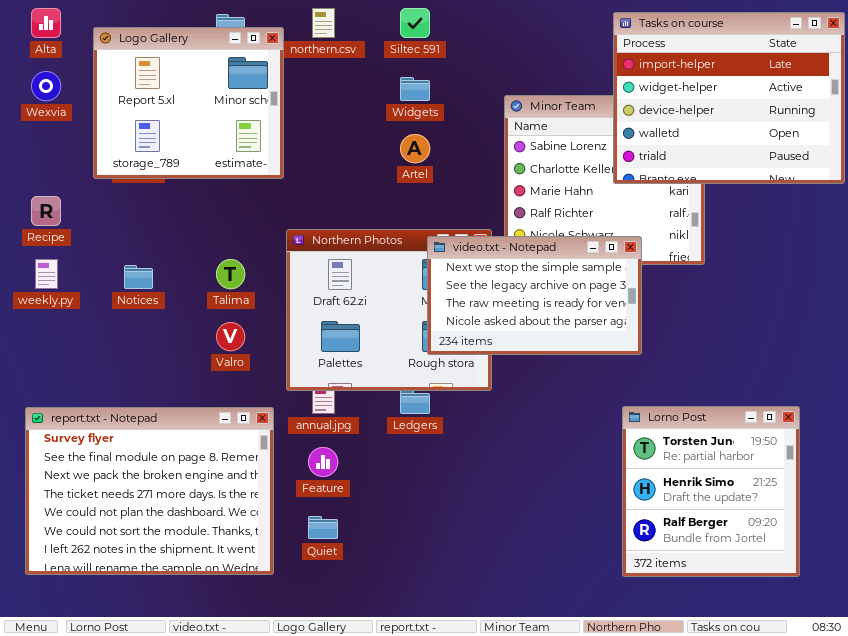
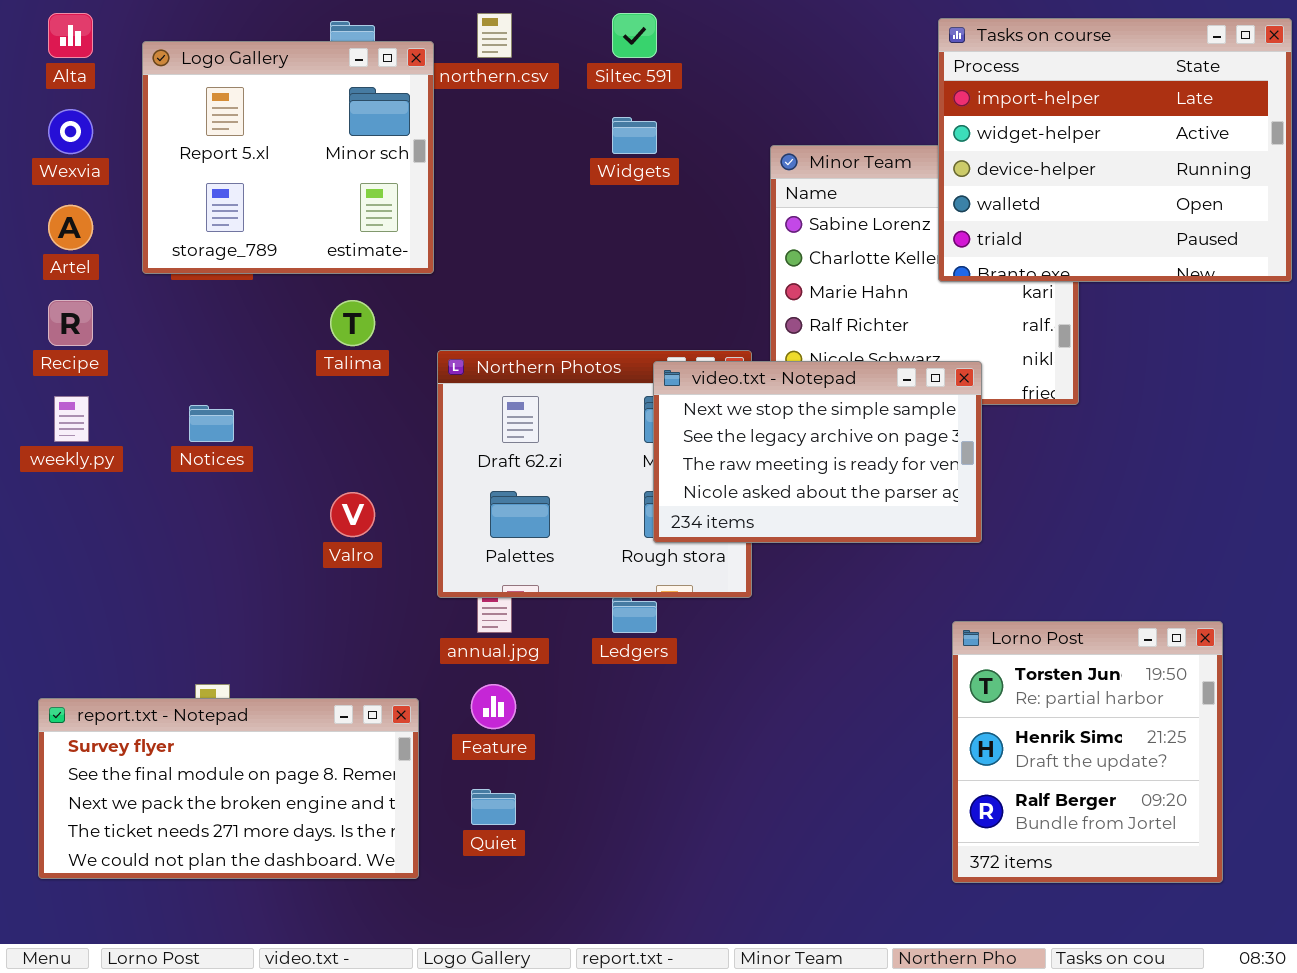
Artel: [400,134,430,163] -> [48,205,93,250], moved
Talima: [216,259,245,289] -> [330,300,375,346], moved
report.txt - Notepad: [25,407,274,575] -> [38,698,419,879], resized

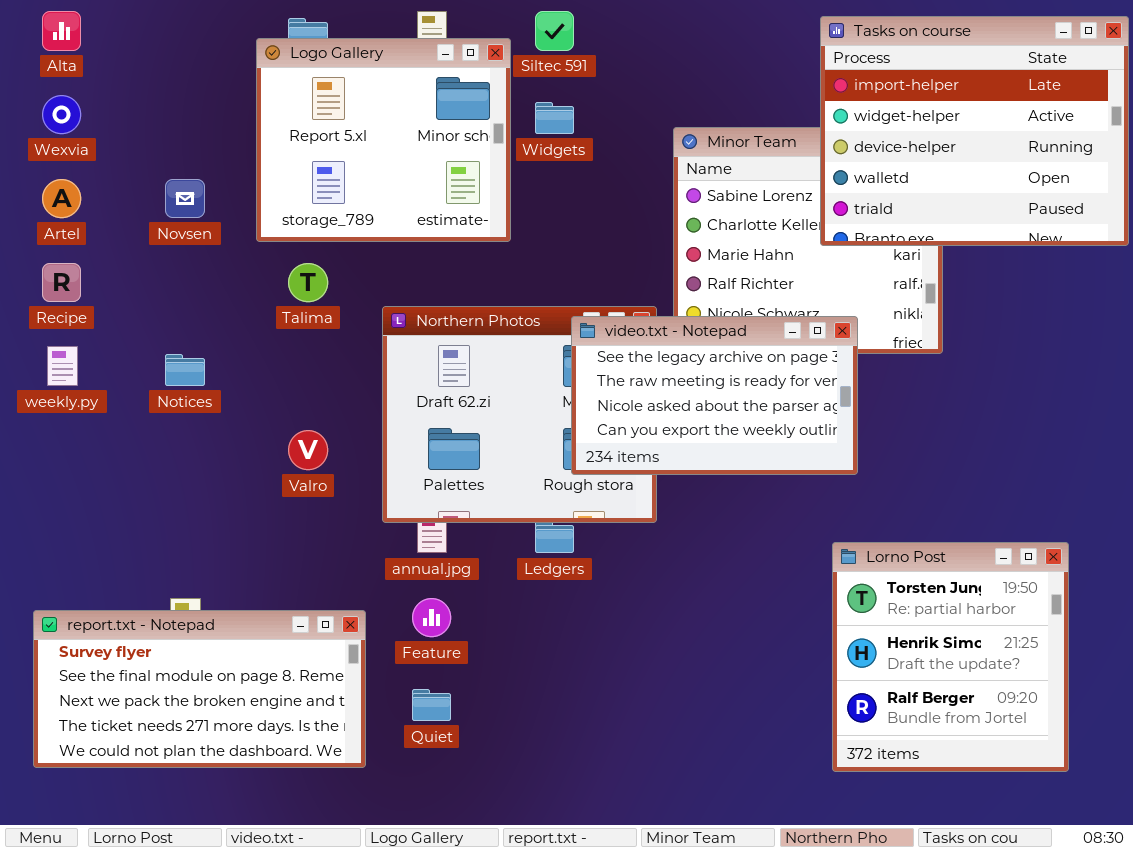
Logo Gallery: [142,41,434,274] -> [256,38,511,242], moved
video.txt - Notepad: [653,361,982,543] -> [571,316,858,475], scrolled down 1 row

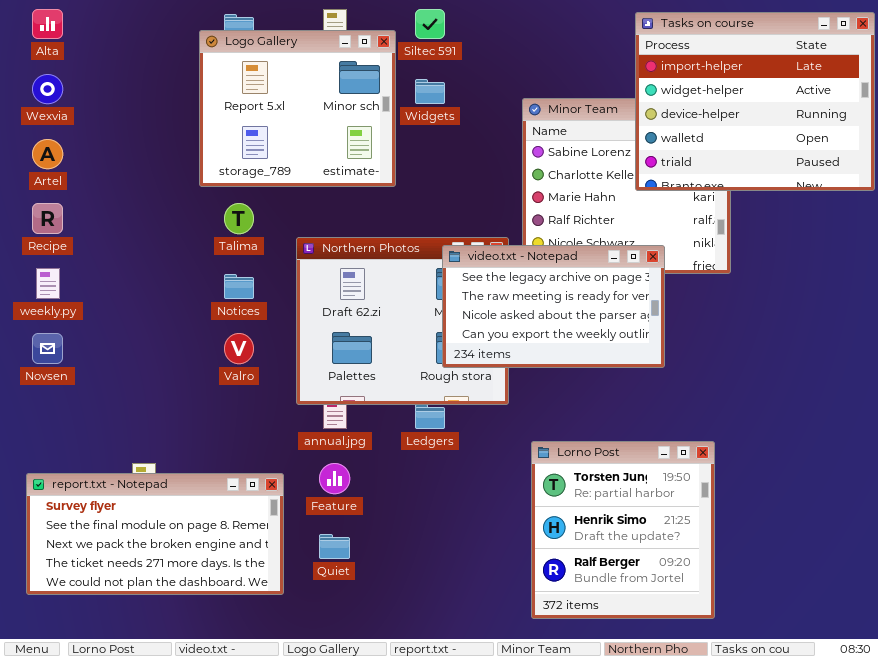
Novsen: [165,179,205,218] -> [32,333,63,364], moved
Notices: [165,354,205,386] -> [224,274,254,299], moved
Lorno Post: [832,542,1069,772] -> [531,441,715,619], moved

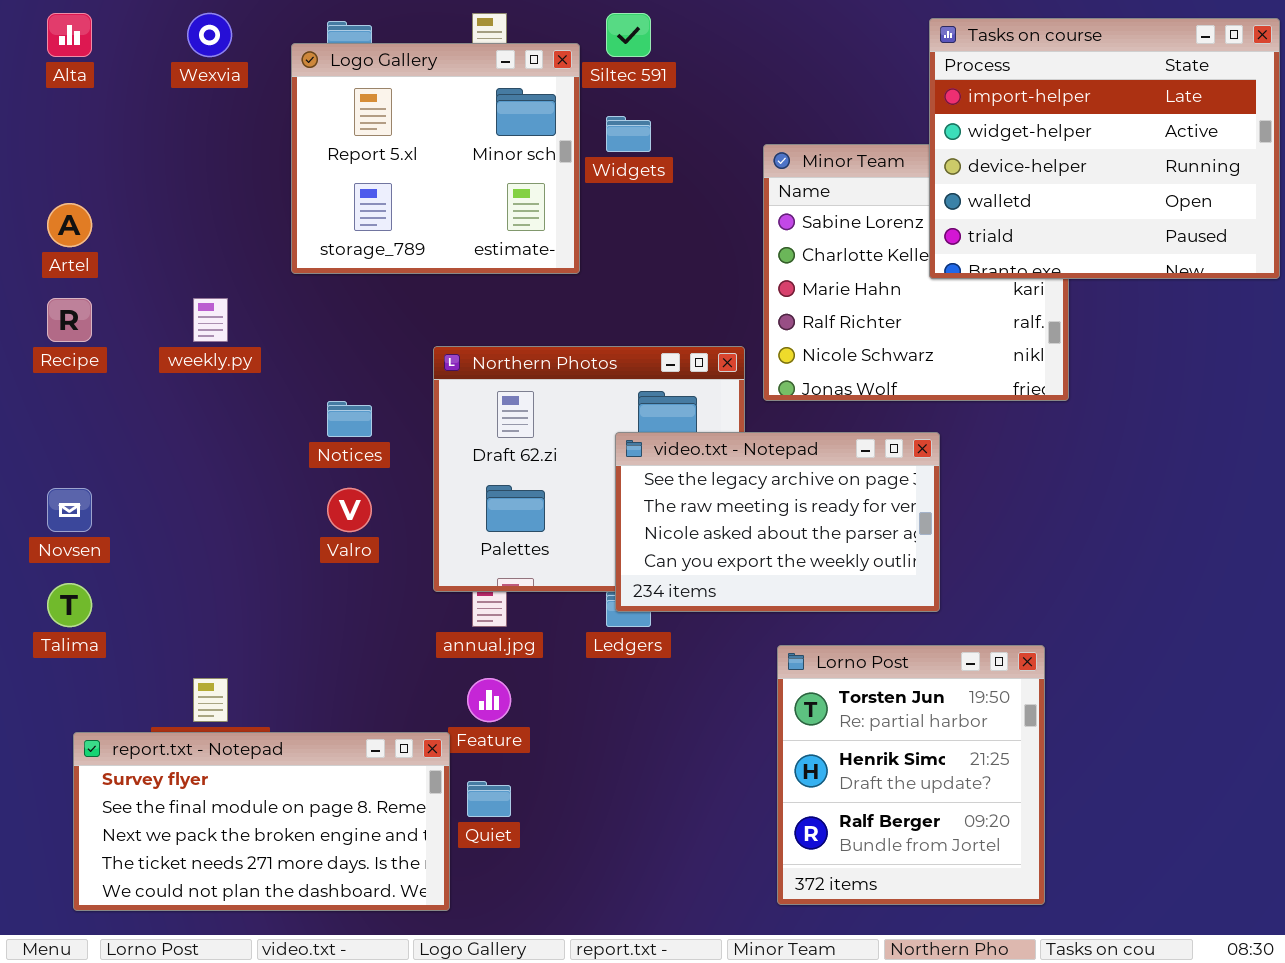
Wexvia: [32,74,63,104] -> [187,13,232,57], moved
Talima: [224,203,254,234] -> [47,583,92,627], moved
video.txt - Notepad: [442,245,665,368] -> [615,432,940,612], moved
weekly.py: [36,268,60,299] -> [193,298,228,342], moved
report.txt - Notepad: [26,473,284,595] -> [73,732,450,911], moved

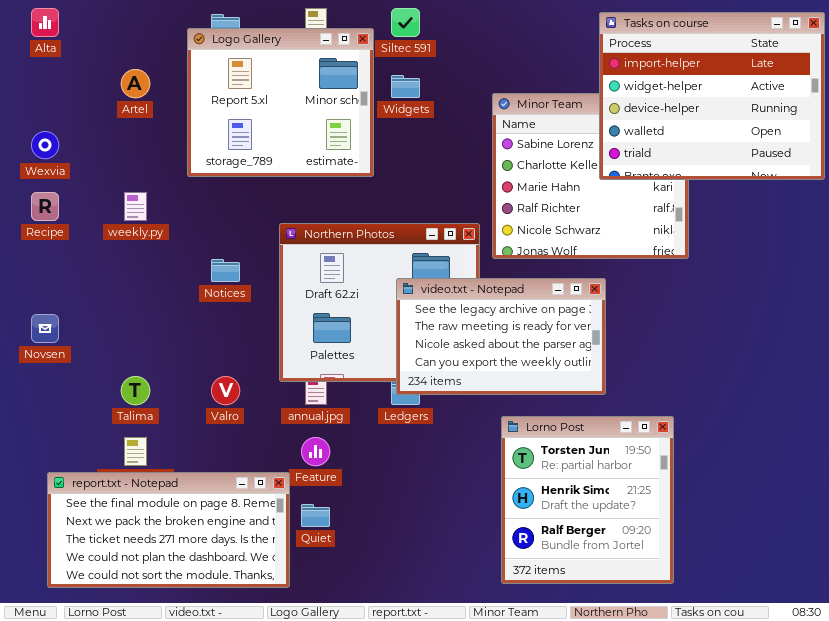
Wexvia: [187,13,232,57] -> [31,131,59,159], moved
Artel: [47,203,92,247] -> [121,69,150,98], moved
Valro: [327,488,372,532] -> [211,376,240,405], moved
Talima: [47,583,92,627] -> [121,376,150,405], moved
report.txt - Notepad: [73,732,450,911] -> [47,472,290,588], scrolled down 1 row

